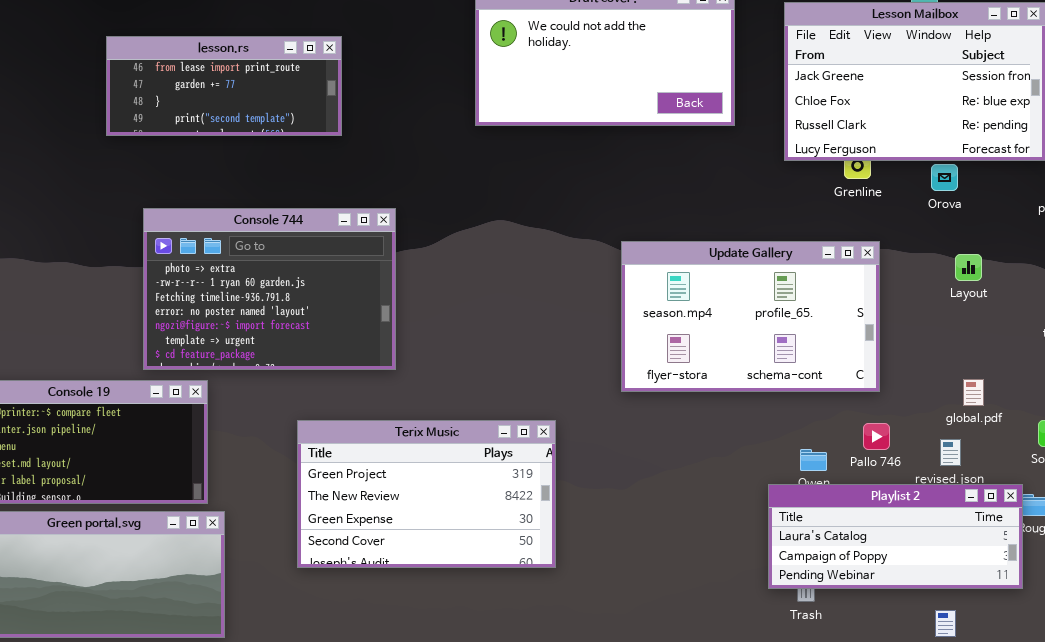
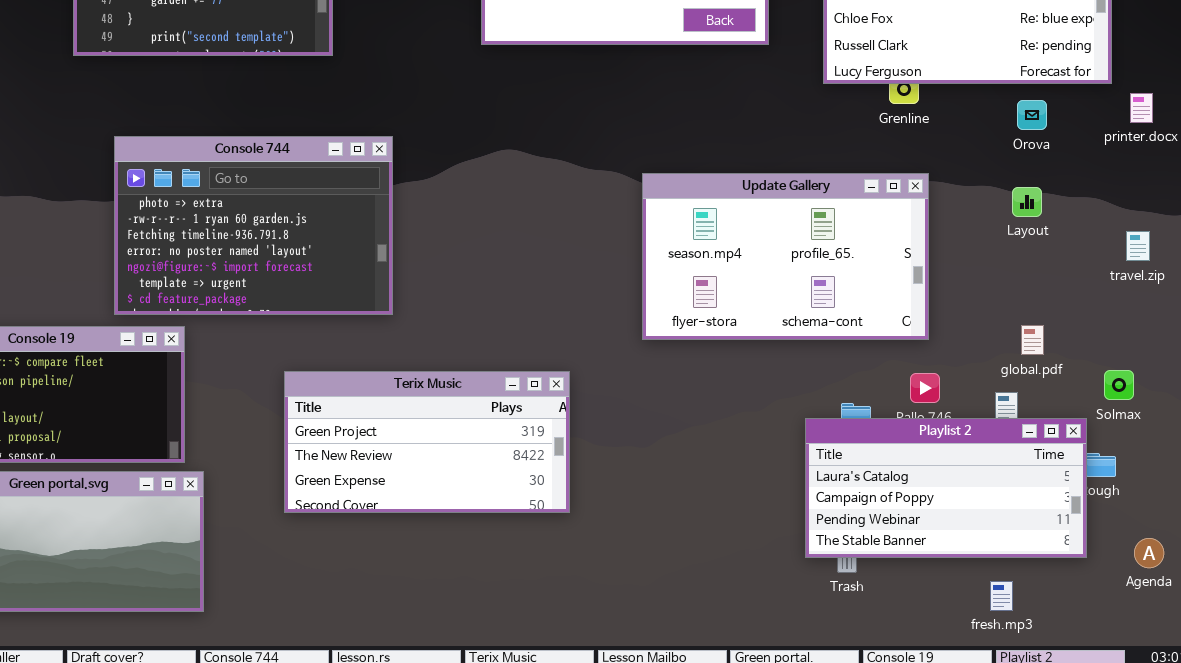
Orova: [931,164,958,191] -> [1017,100,1047,130], moved
Terix Music: [297,420,556,568] -> [284,371,570,513], resized
Playlist 2: [768,484,1023,589] -> [805,418,1087,558], resized

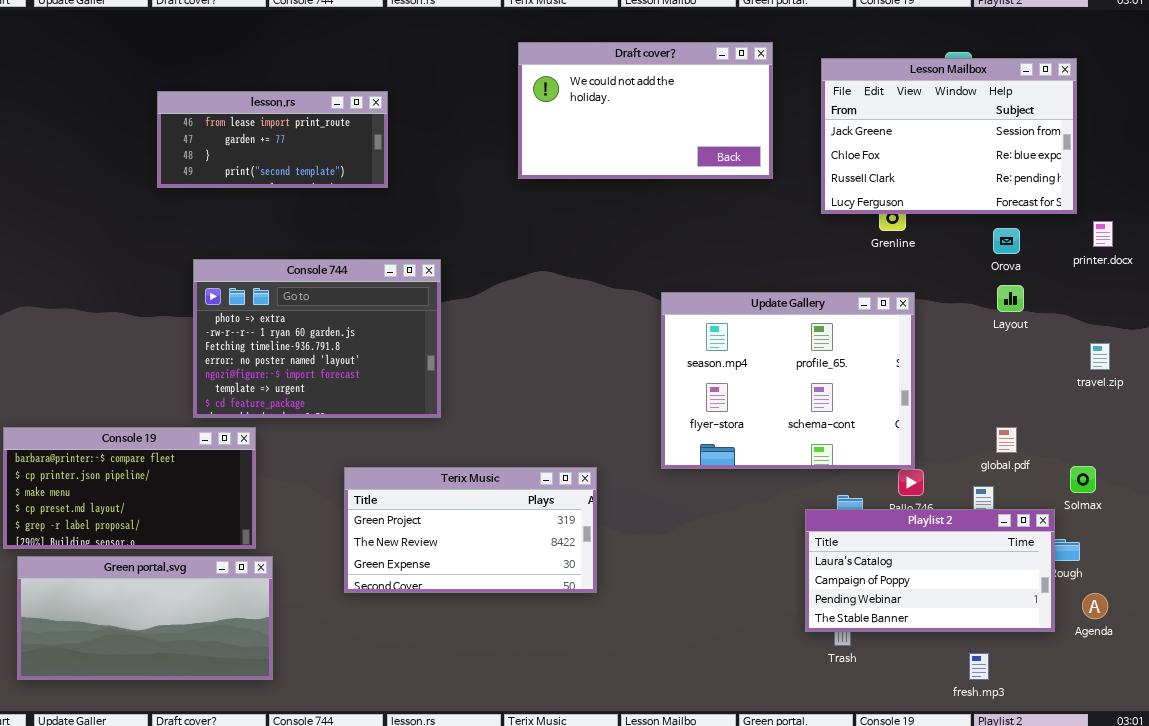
Update Gallery: [642,173,929,340] -> [661,292,915,469], resized
Layout: [1012,187,1042,217] -> [997,285,1024,312], moved
Agenda: [1134,538,1164,568] -> [1082,593,1108,619], moved

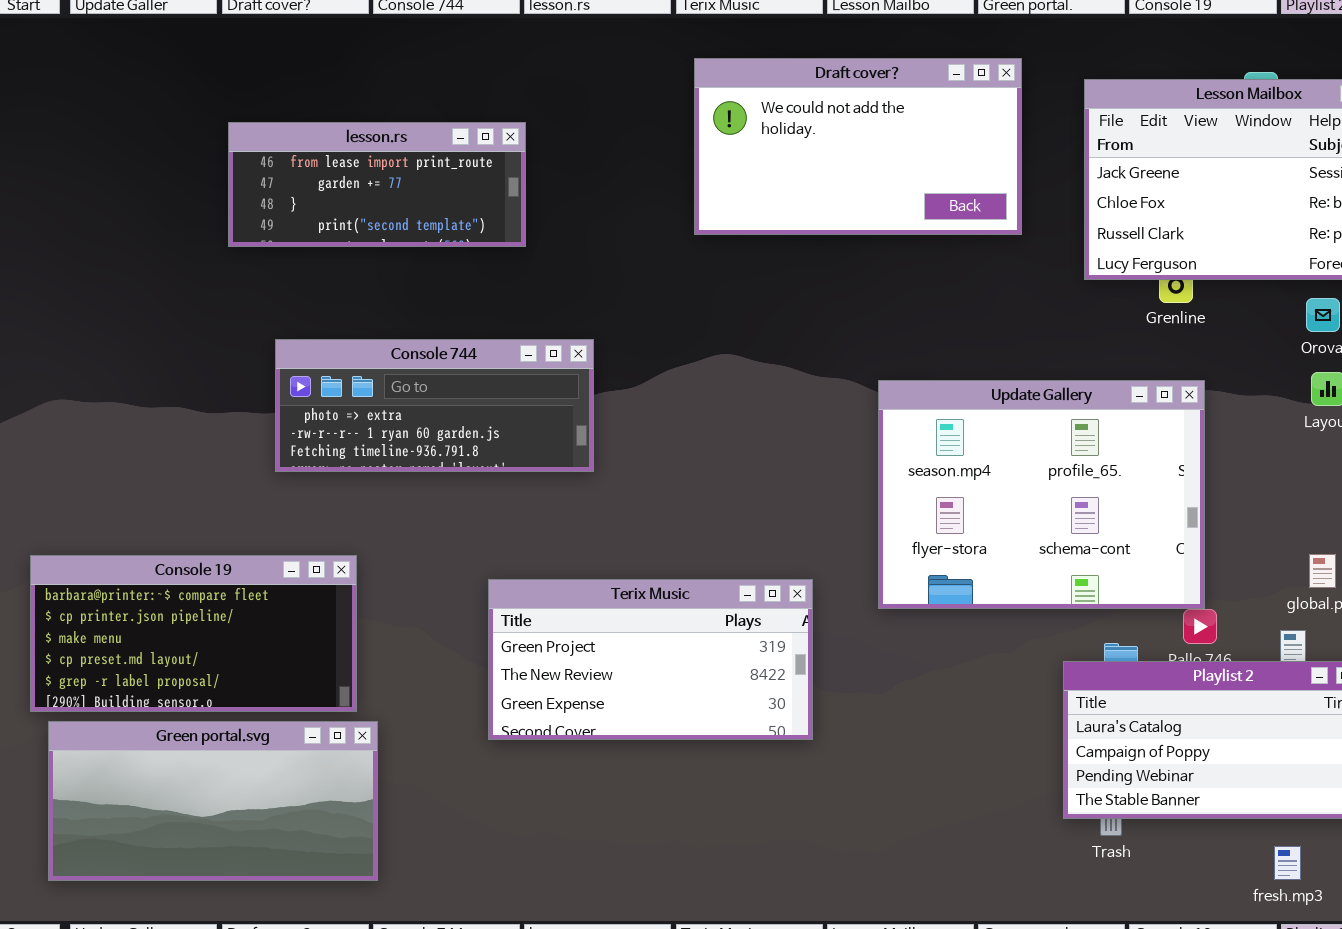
Console 744: [193,259,441,418] -> [275,339,594,472], resized
Terix Music: [344,467,597,593] -> [488,579,813,740], moved

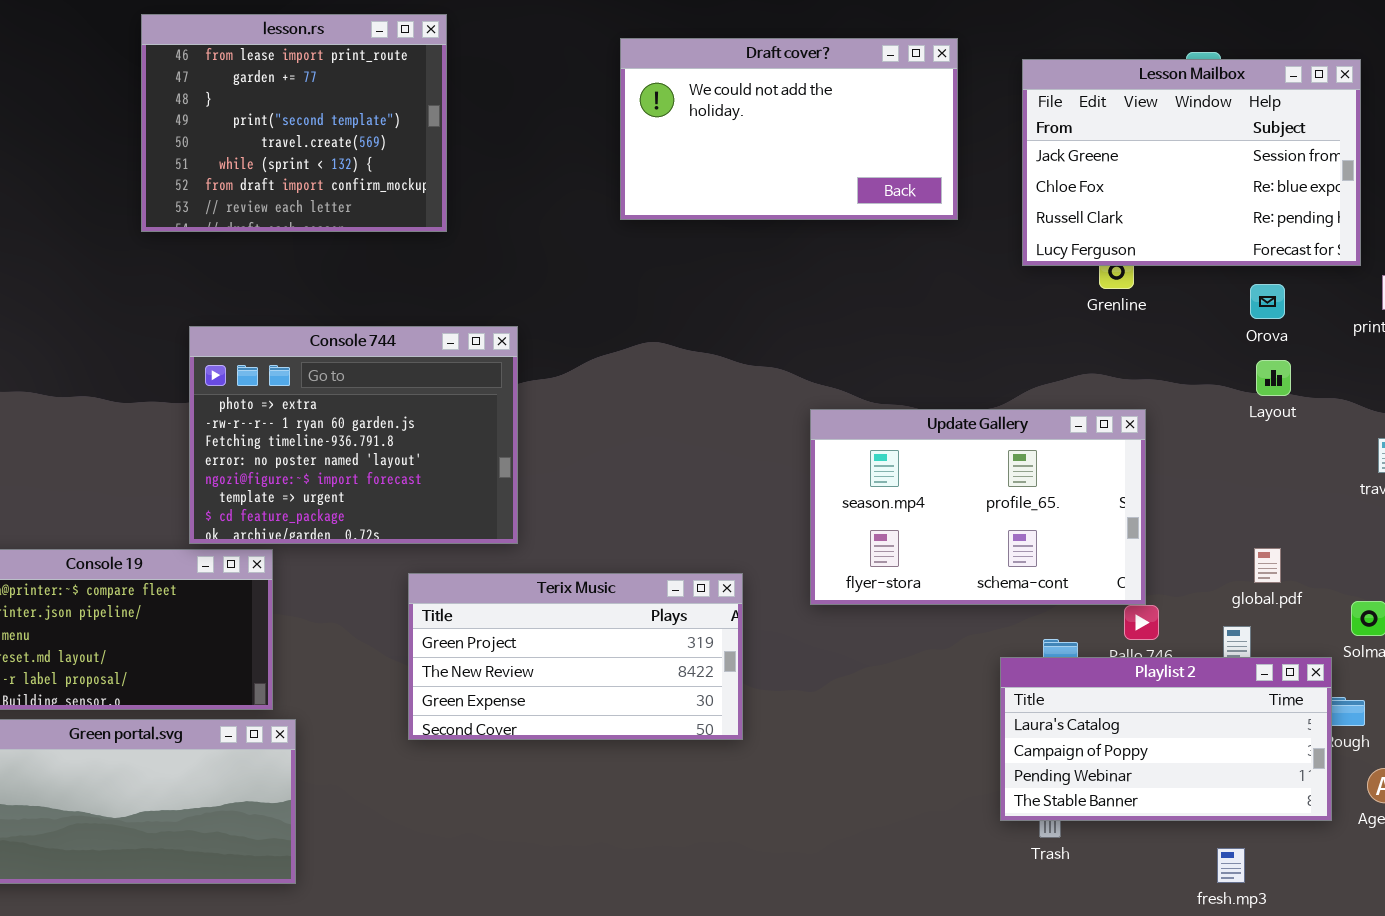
lesson.rs: [228,122,526,247] -> [141,14,447,232], resized
Console 744: [275,339,594,472] -> [189,326,518,544], resized
Update Gallery: [878,380,1205,609] -> [810,409,1146,605], resized

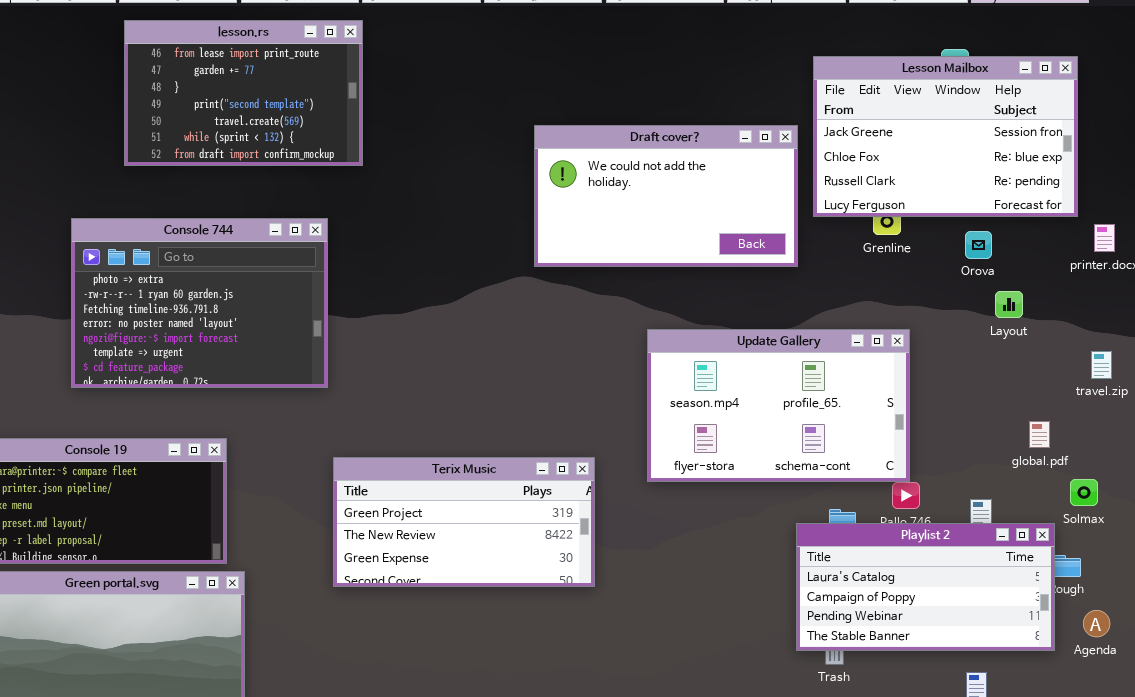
lesson.rs: [141,14,447,232] -> [124,20,363,166], resized
Draft cover?: [620,38,958,220] -> [534,125,798,267], moved
Orova: [1250,284,1285,319] -> [965,231,992,259], moved
Console 744: [189,326,518,544] -> [71,218,328,388], moved
global.pdf: [1254,548,1281,583] -> [1029,421,1050,448], moved

